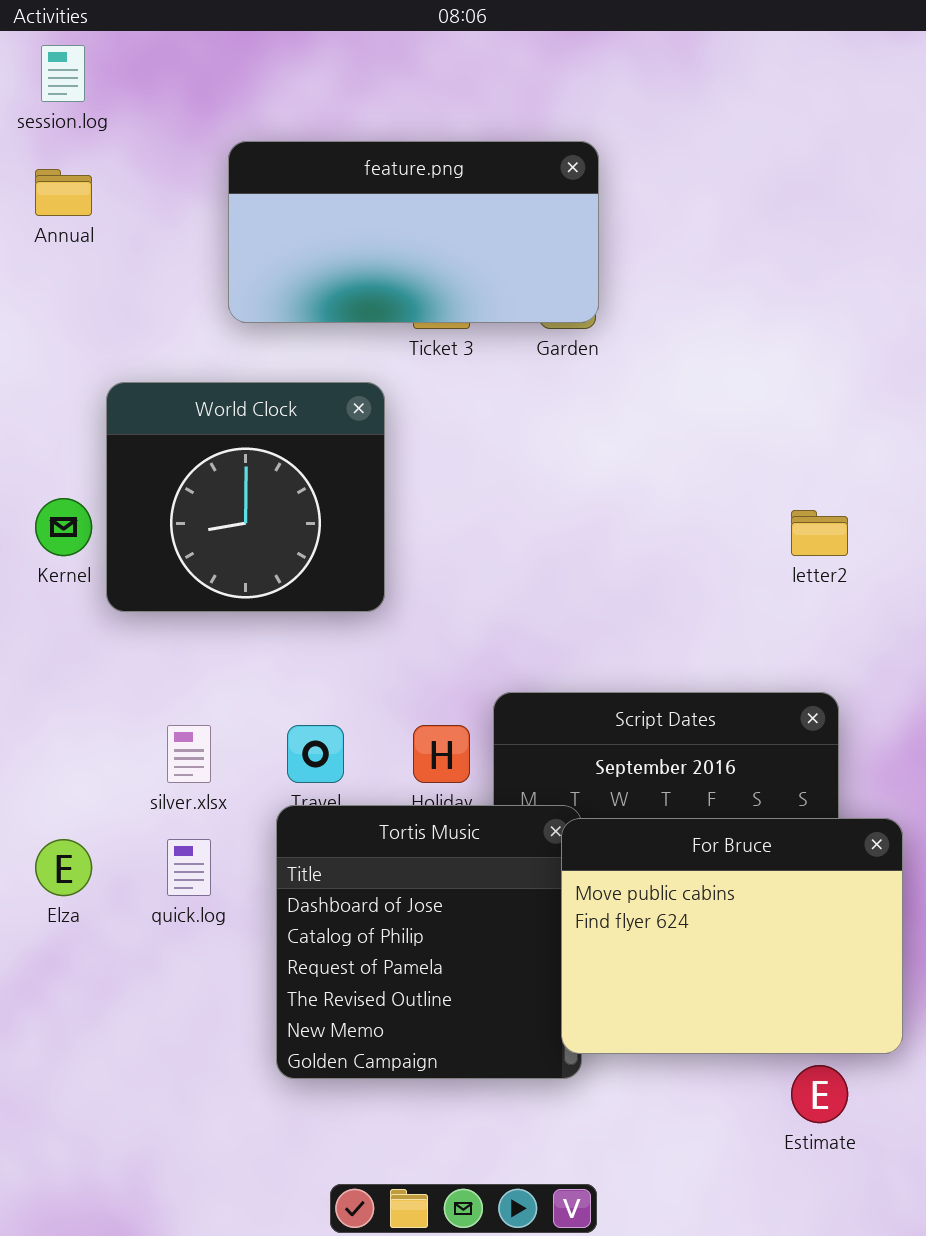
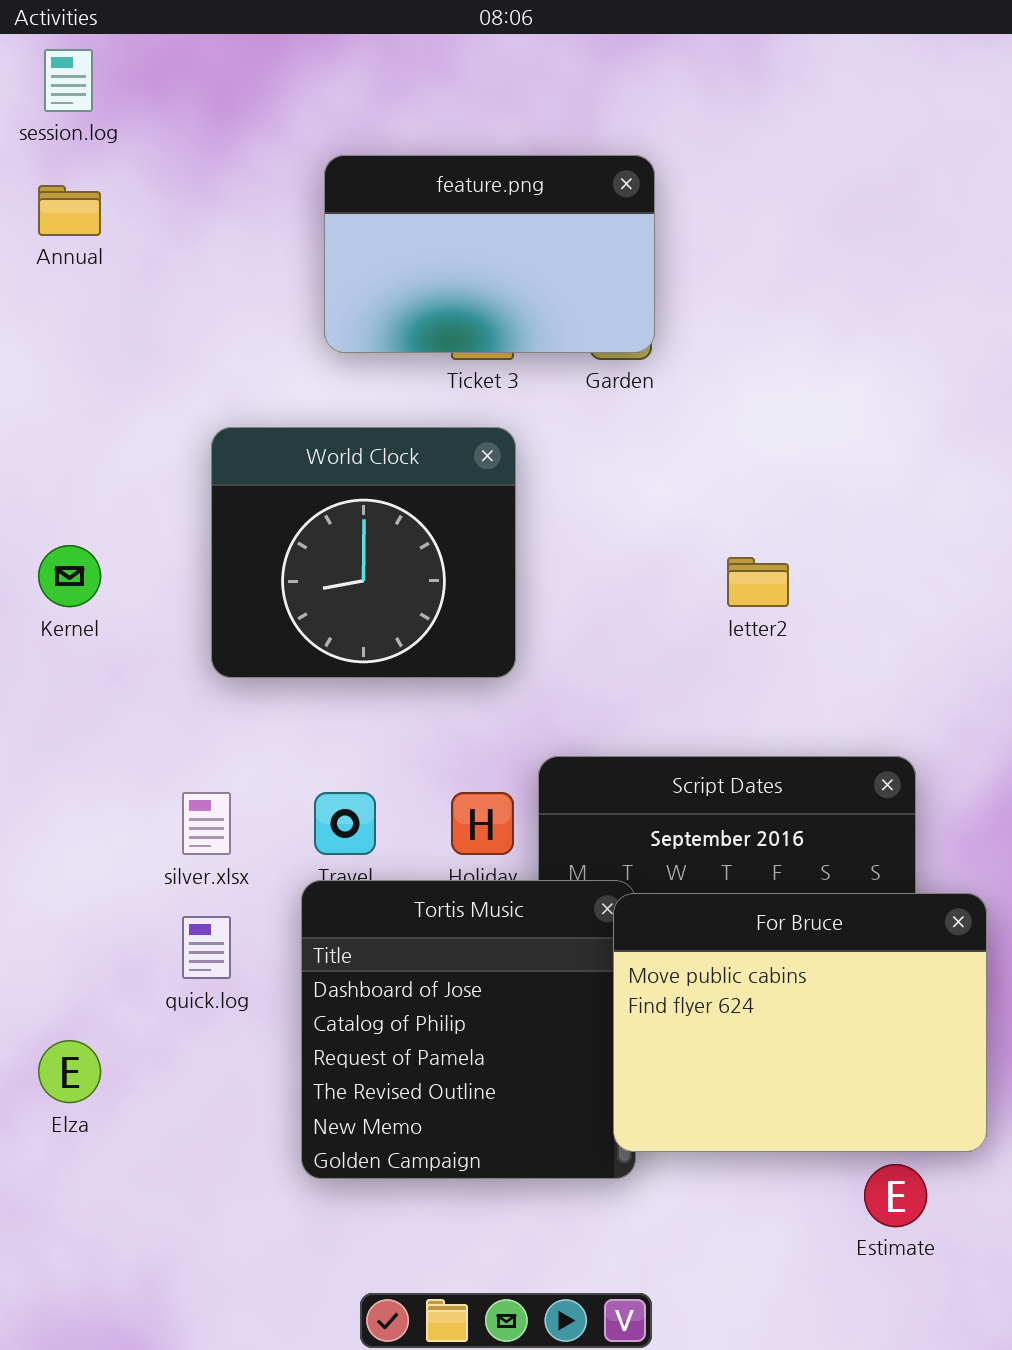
feature.png: [228,141,599,323] -> [324,155,655,353], resized
World Clock: [106,382,385,612] -> [211,427,516,678], moved
letter2: [791,510,848,556] -> [727,557,789,607], moved
Elza: [35,839,92,896] -> [38,1040,101,1103], moved

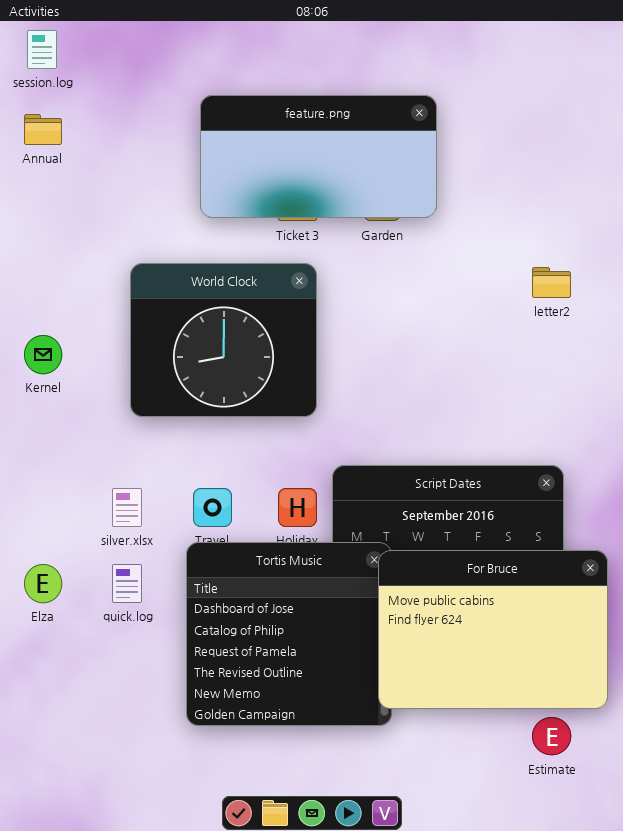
feature.png: [324,155,655,353] -> [200,95,437,218], resized
letter2: [727,557,789,607] -> [532,267,571,298], moved
Elza: [38,1040,101,1103] -> [24,564,62,603], moved

